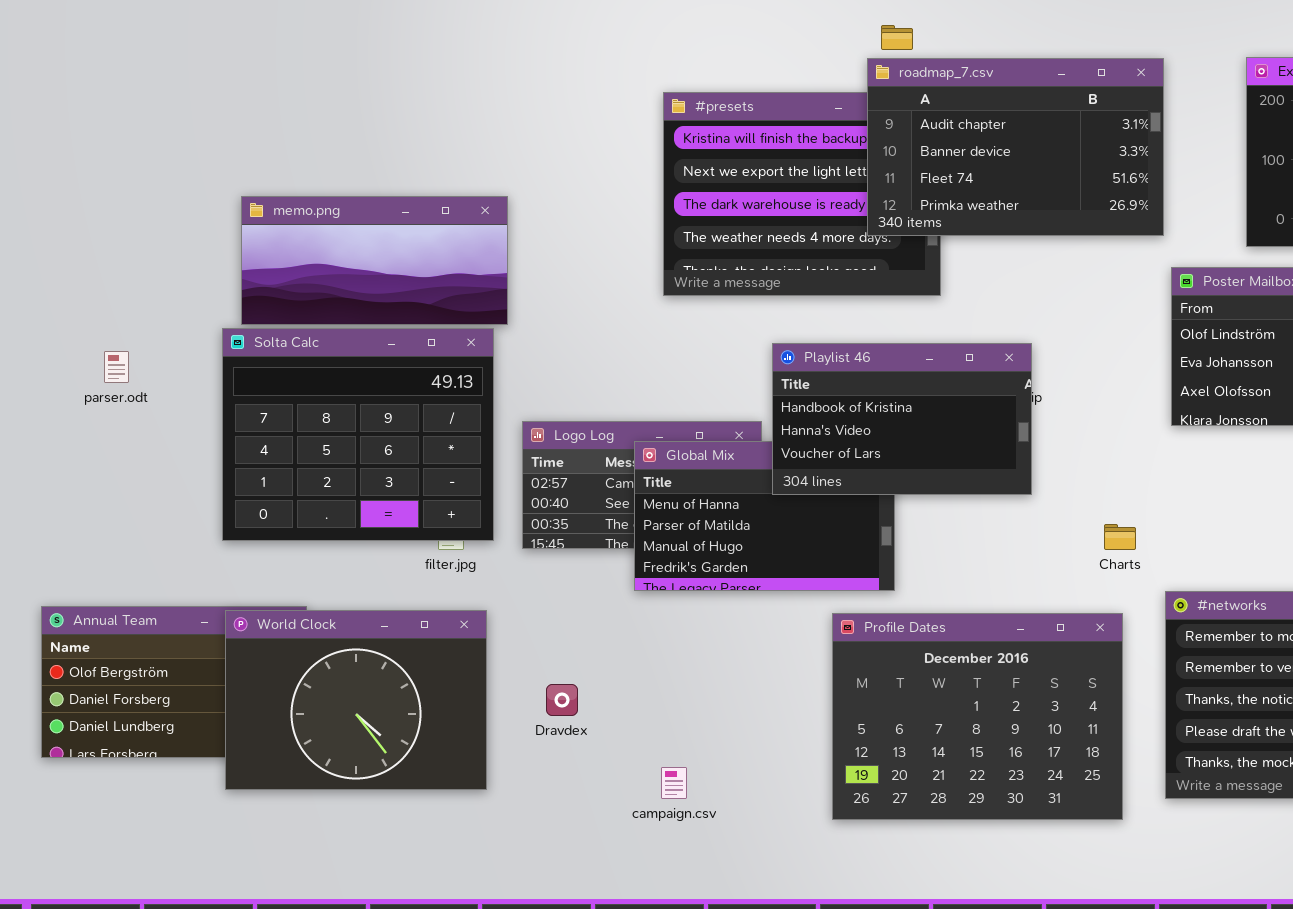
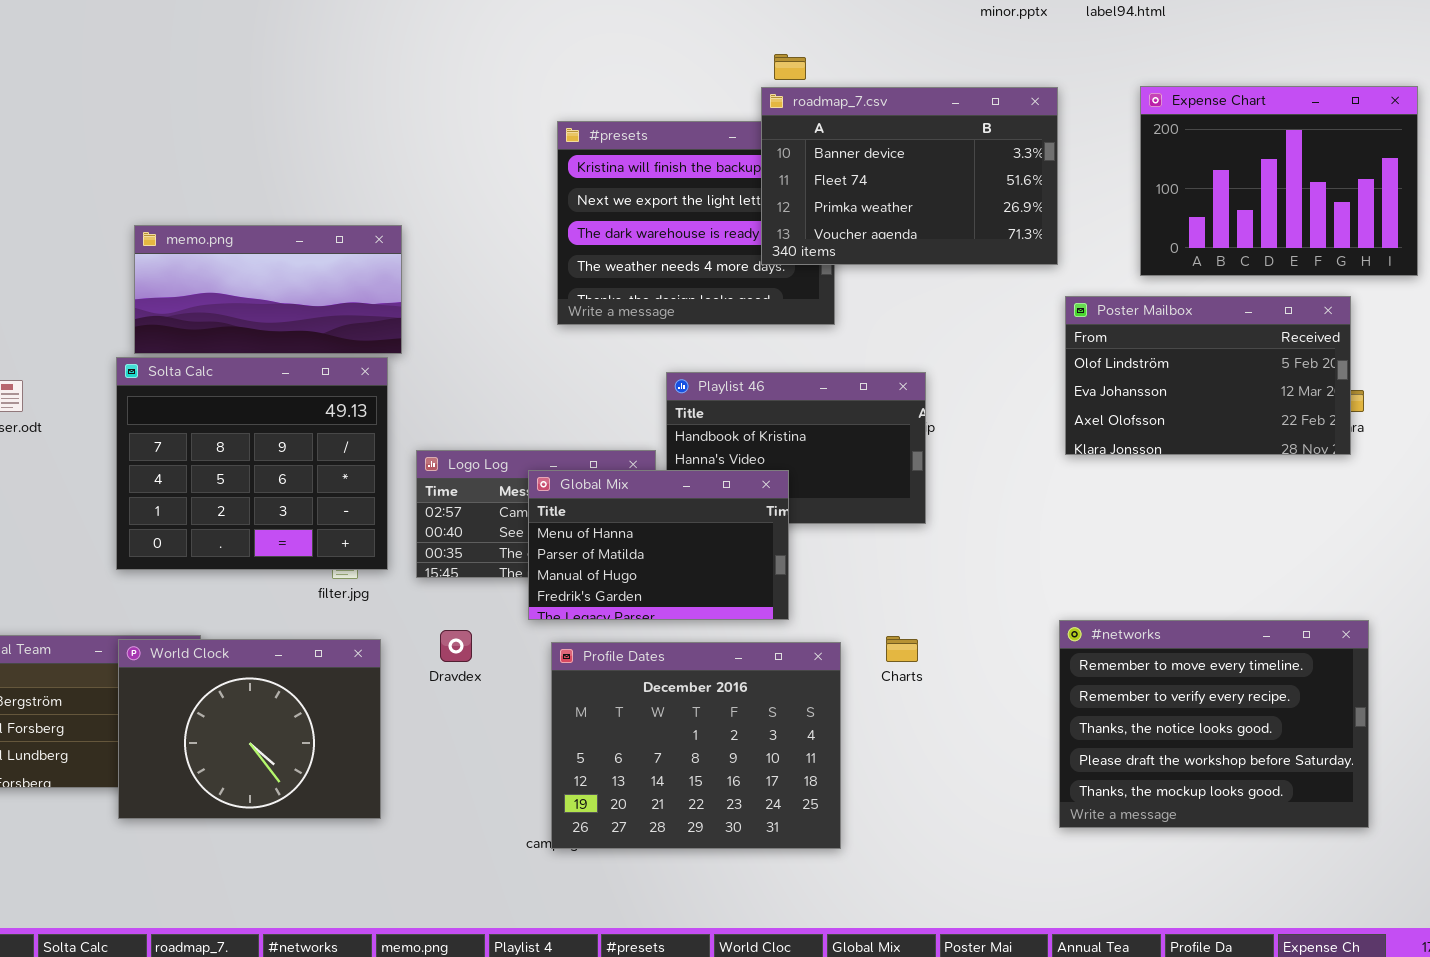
roadmap_7.csv: [867,58,1164,236] -> [761,87,1058,265], scrolled down 1 row
Global Mix: [634,441,895,591] -> [528,470,789,620], raised
Charts: [1104,524,1136,550] -> [886,636,918,662], moved
Profile Dates: [832,613,1123,820] -> [551,642,841,849], moved
Dravdex: [546,684,578,716] -> [440,630,472,662], moved

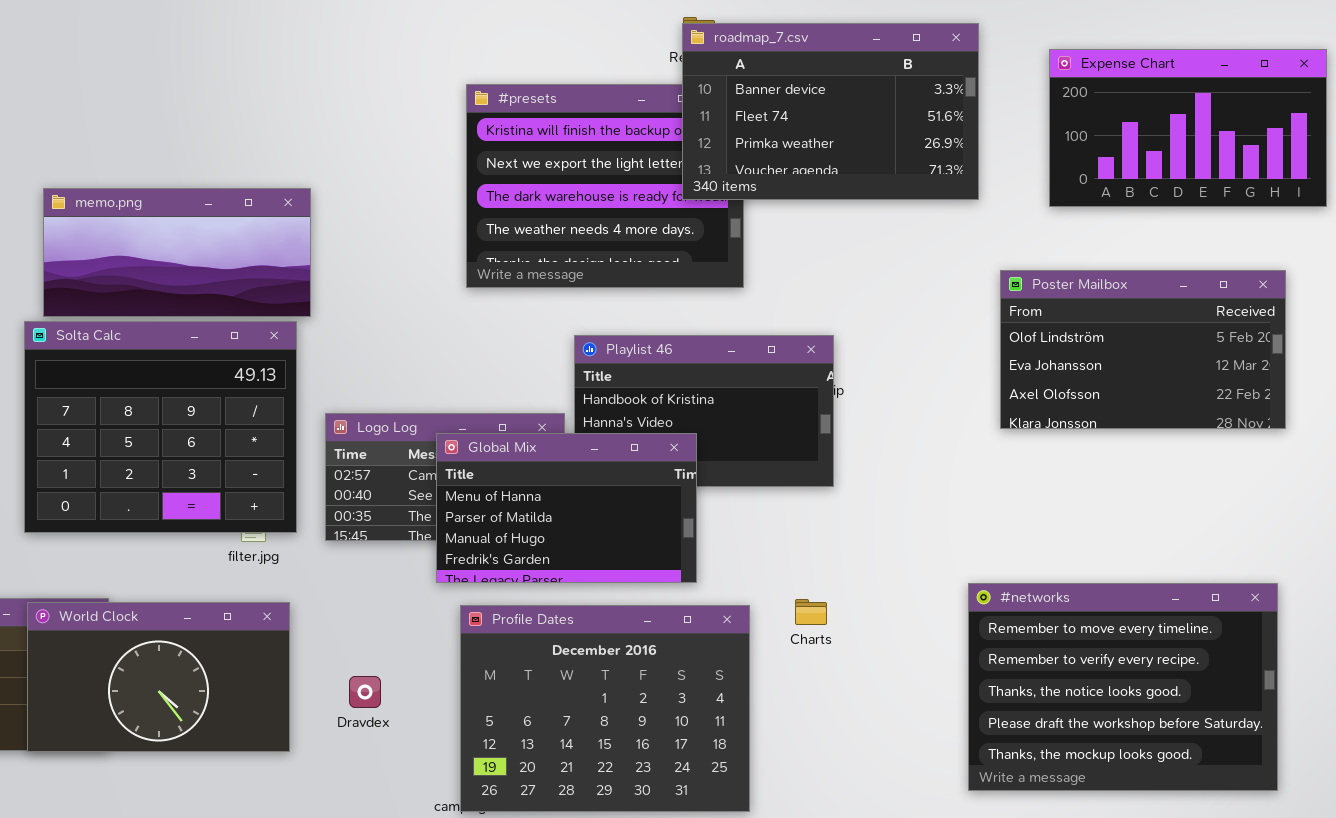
Expense Chart: [1140,86,1418,276] -> [1049,49,1327,207], resized
roadmap_7.csv: [761,87,1058,265] -> [682,23,979,200], moved
Poster Mailbox: [1065,296,1351,455] -> [1000,270,1286,429], moved
Dravdex: [440,630,472,662] -> [349,676,381,708], moved
World Clock: [118,639,381,819] -> [27,602,290,752], resized

